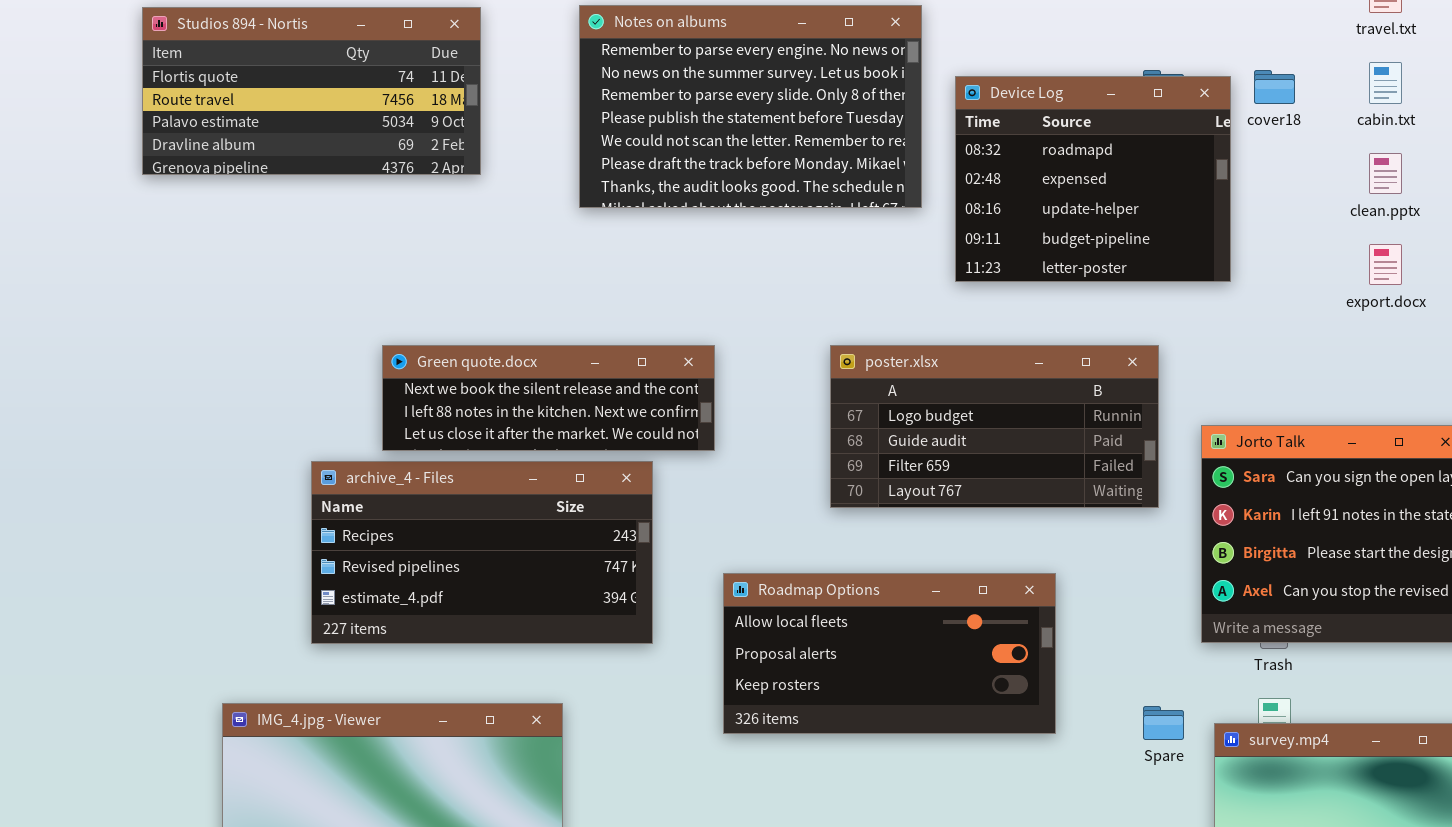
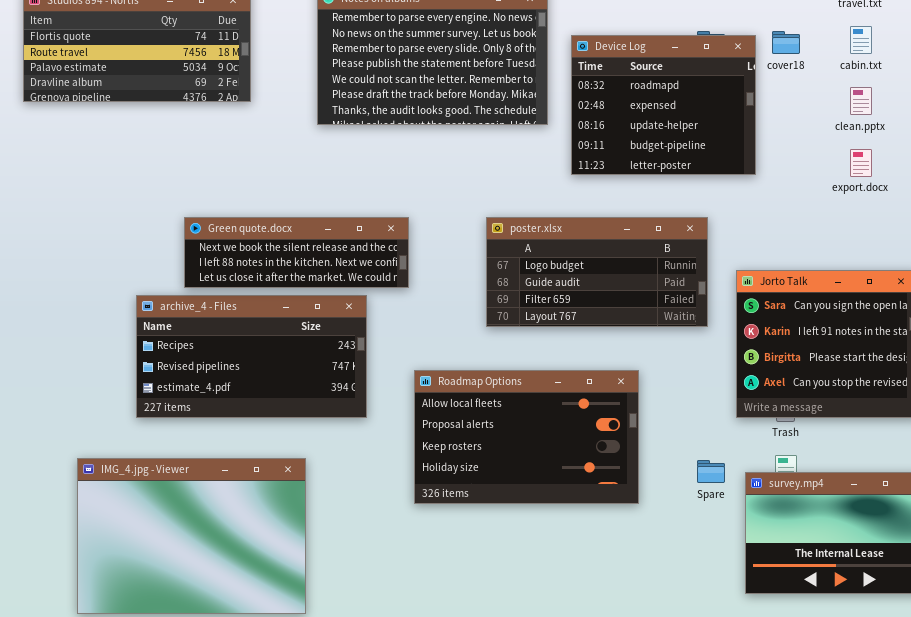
Roadmap Options: [723,573,1056,734] -> [414,370,639,504], resized

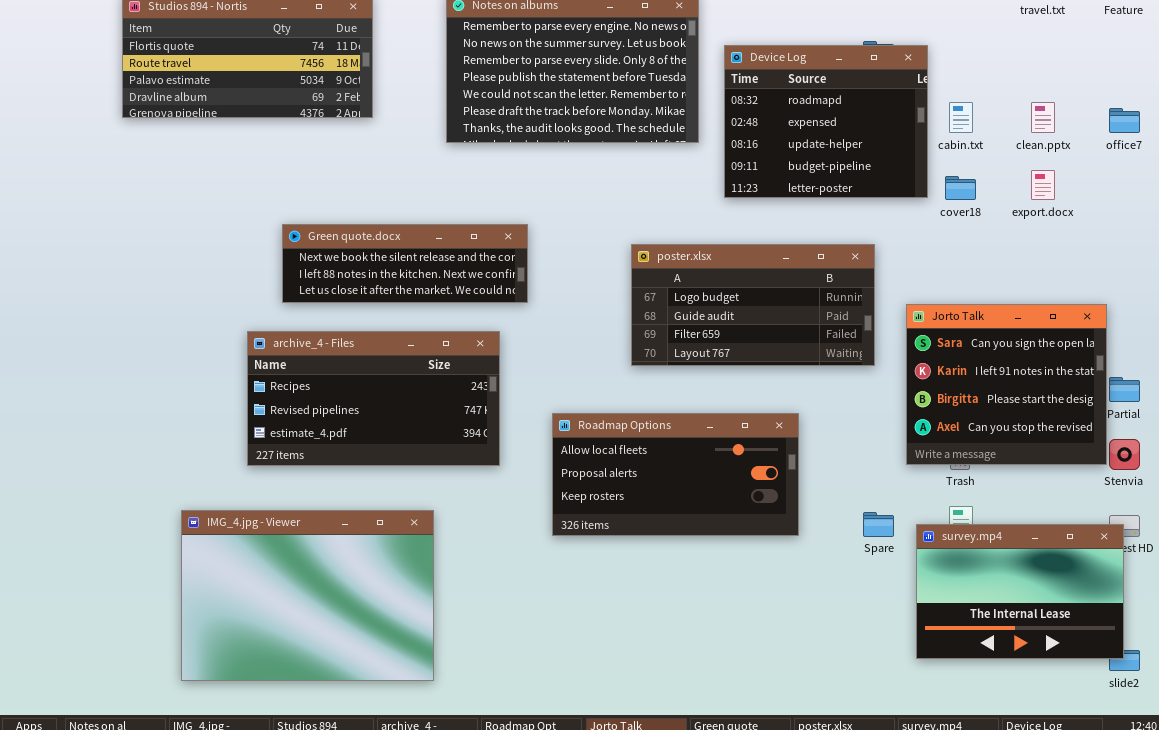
cabin.txt: [850,26,872,54] -> [949,102,973,133], moved
cover18: [772,31,800,54] -> [945,176,976,200], moved
Green quote.docx: [184,217,409,288] -> [282,224,528,303], moved
Roadmap Options: [414,370,639,504] -> [552,413,799,536], resized

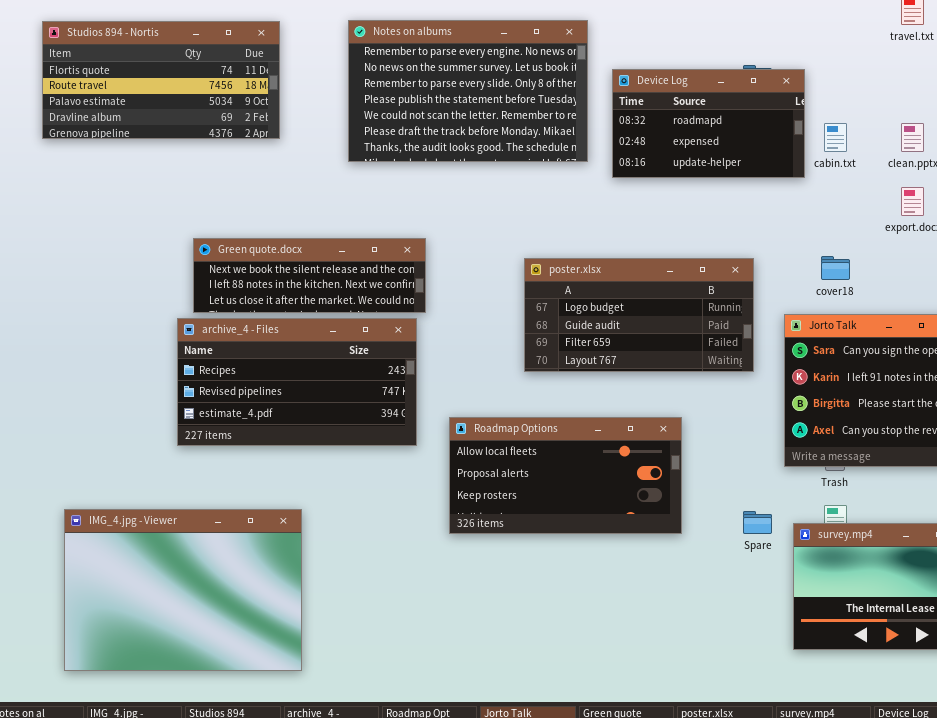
Device Log: [724,45,928,198] -> [612,69,805,178], resized
cover18: [945,176,976,200] -> [821,256,850,280], moved
archive_4 - Files: [247,331,500,466] -> [177,318,417,446], moved
IMG_4.jpg - Viewer: [181,510,434,681] -> [64,509,302,671], moved

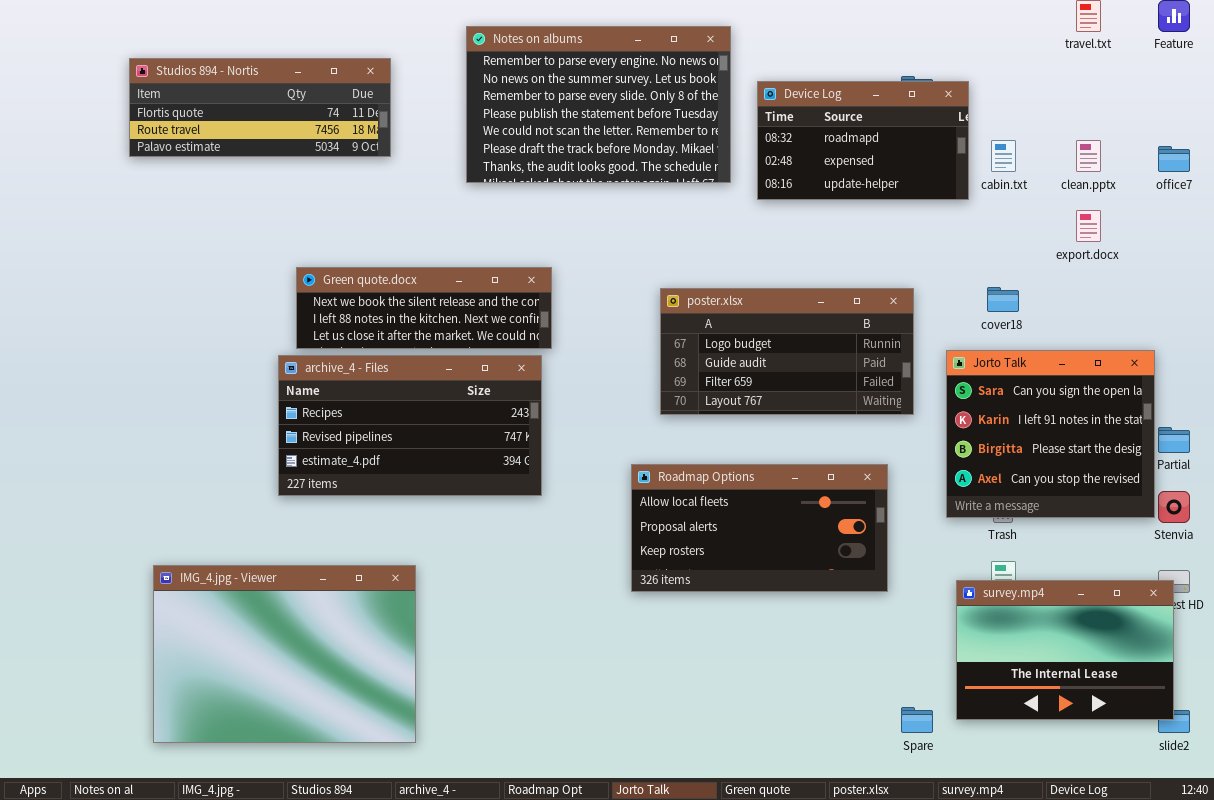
Studios 894 - Nortis: [42,21,280,139] -> [129,58,391,157], resized
Roadmap Options: [449,417,682,534] -> [631,464,888,592], moved
Spare: [743,511,772,534] -> [901,707,933,733], moved

